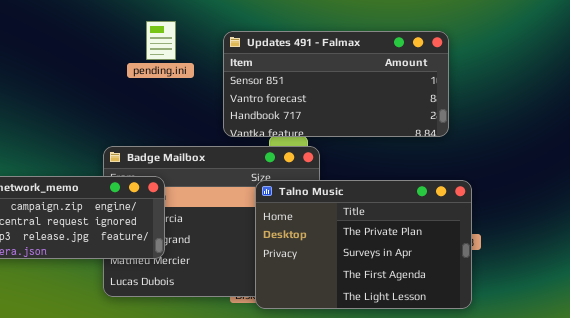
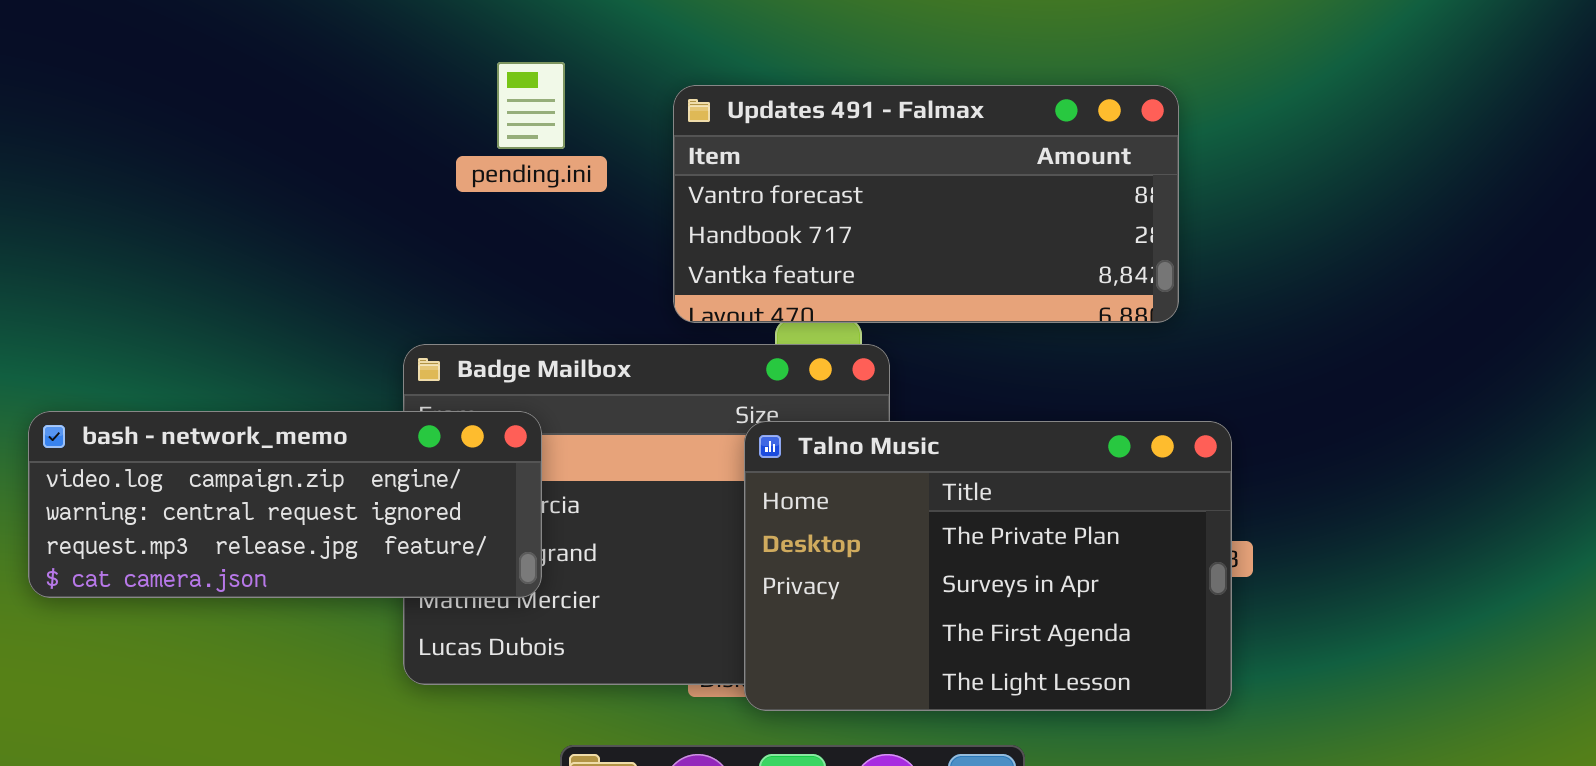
Updates 491 - Falmax: [223,31,449,137] -> [673,85,1179,323], scrolled down 1 row

